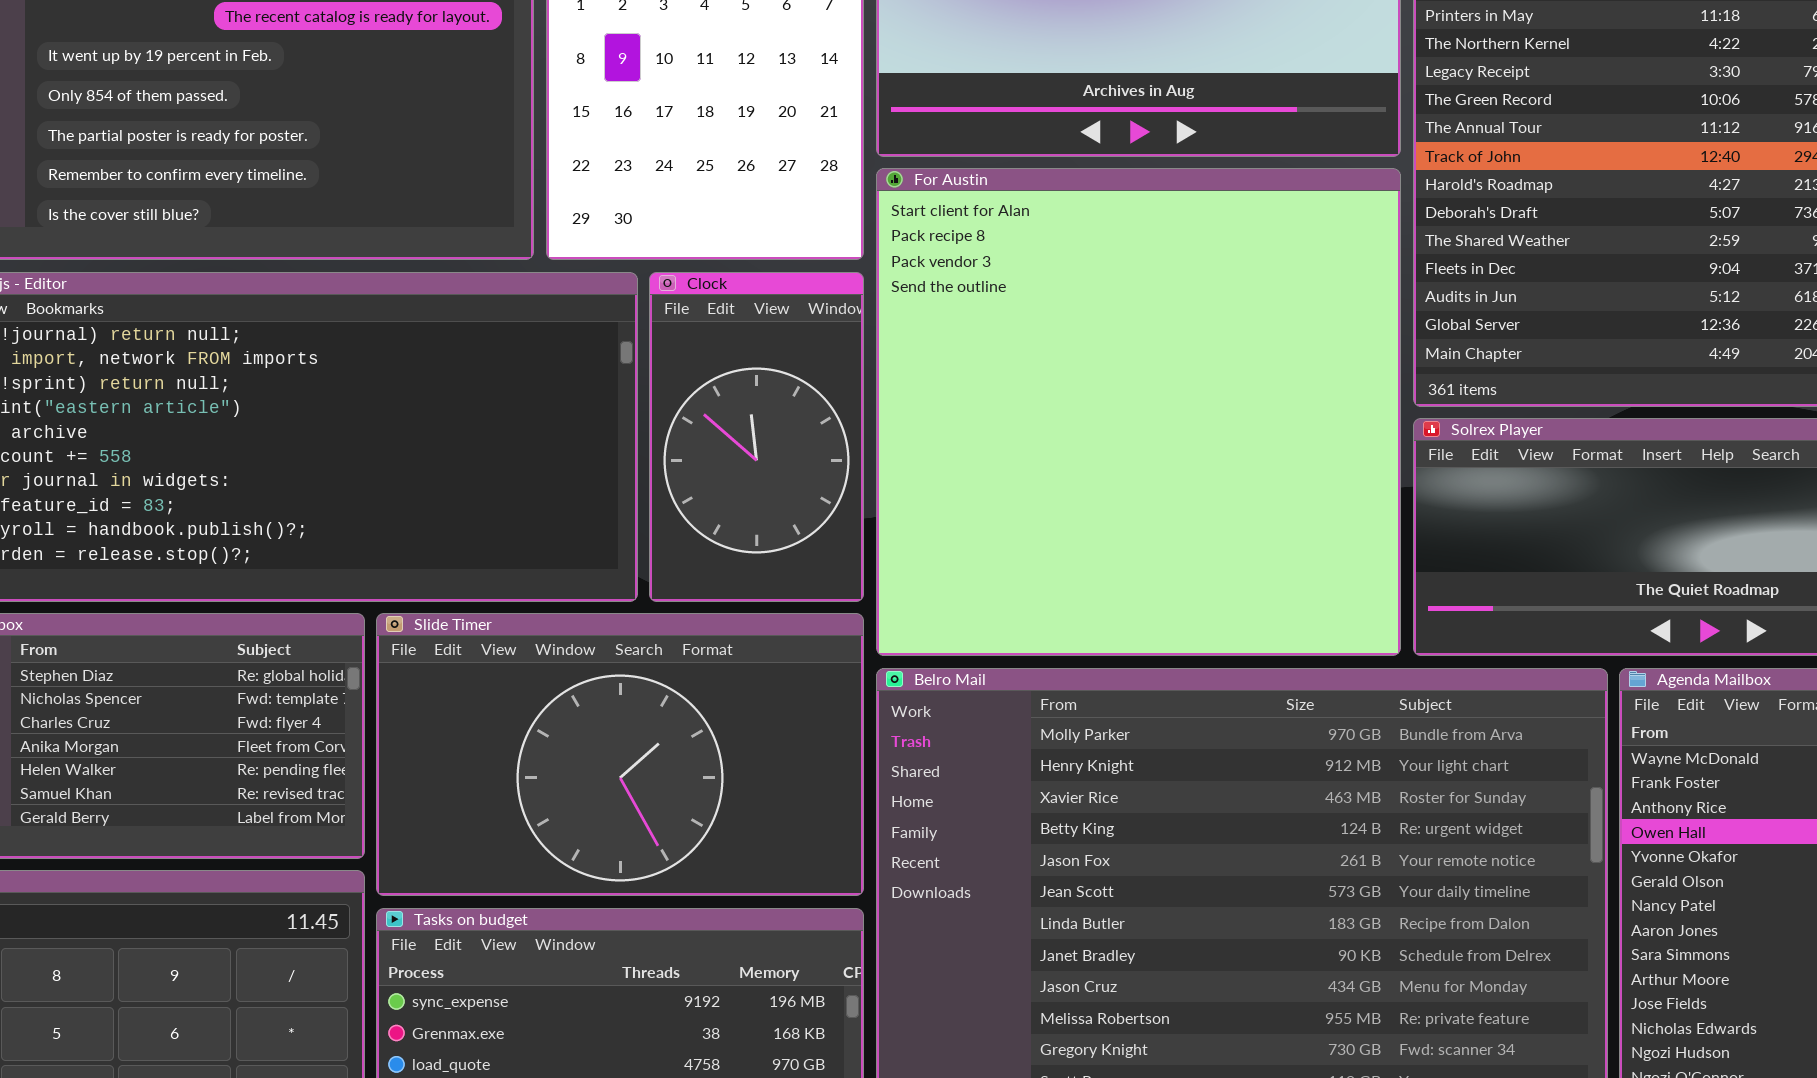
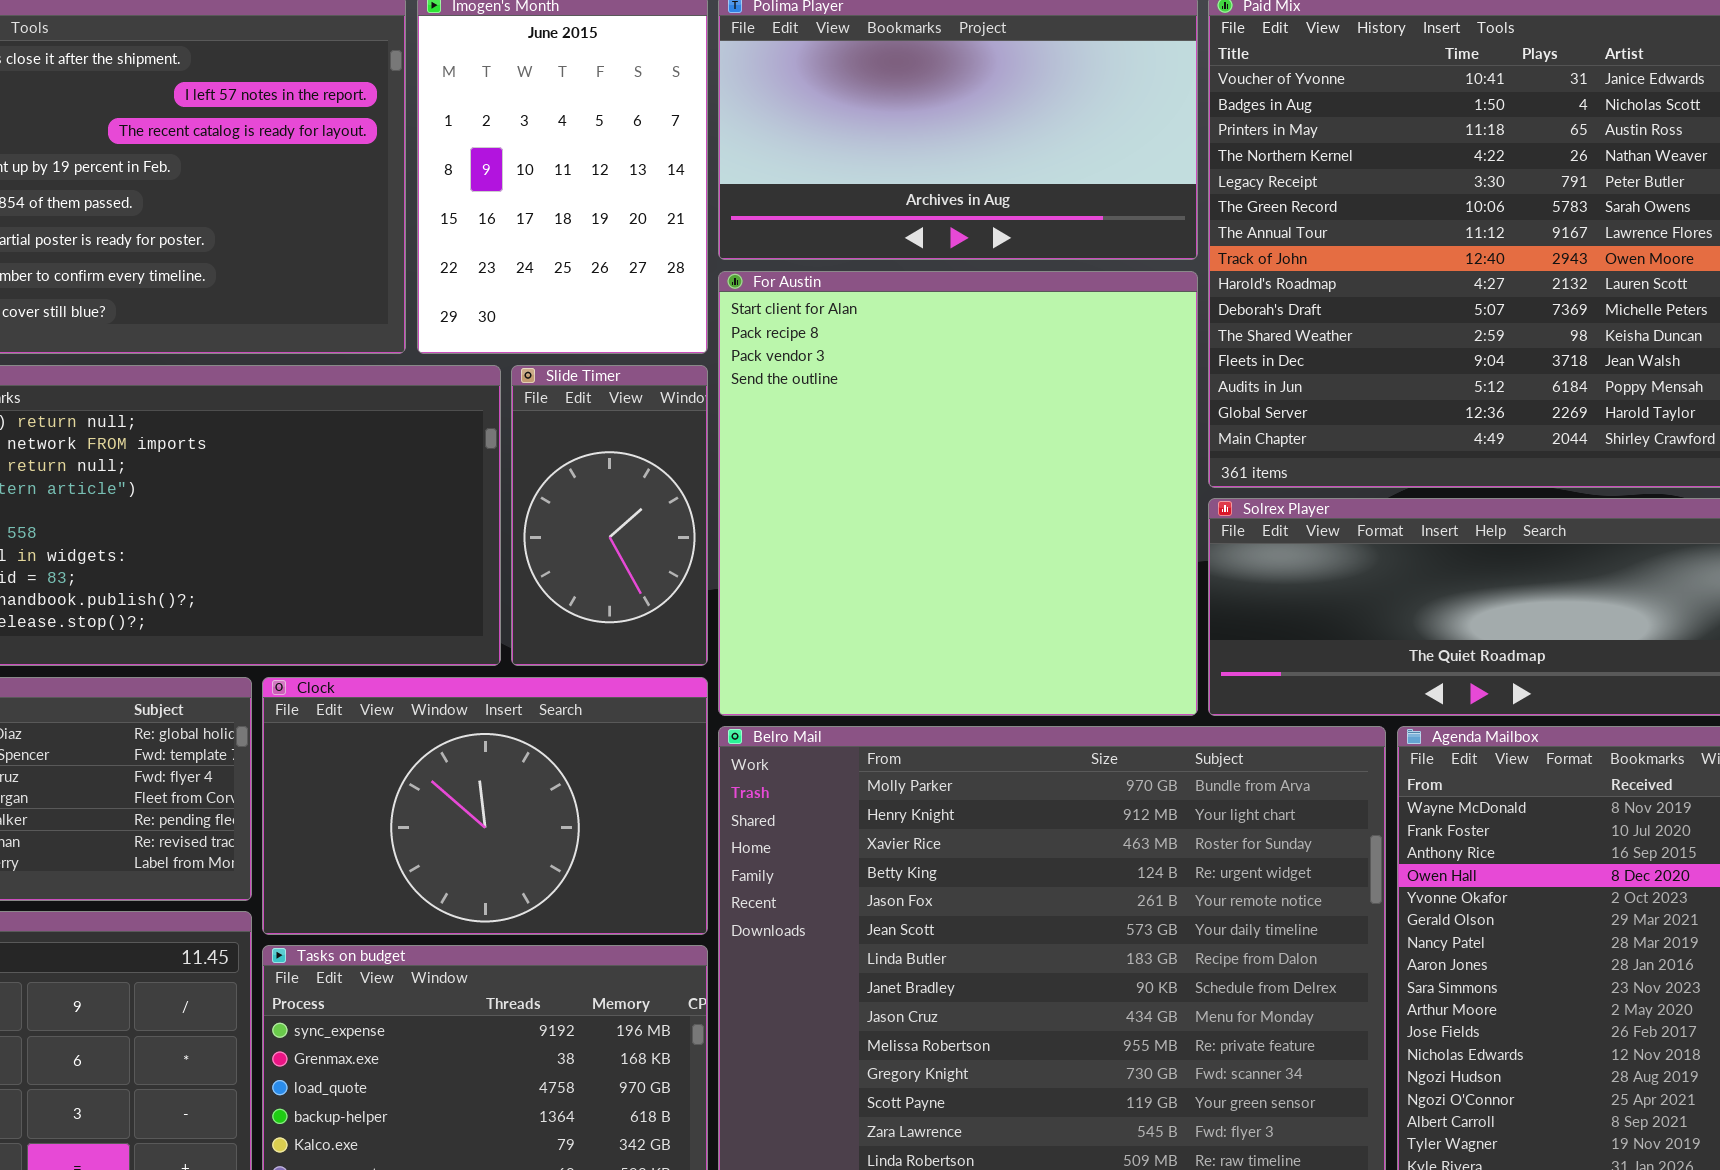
Clock: [649,272,864,602] -> [262,677,708,935], moved, resized
Slide Timer: [376,613,864,896] -> [511,365,708,666], moved, resized

